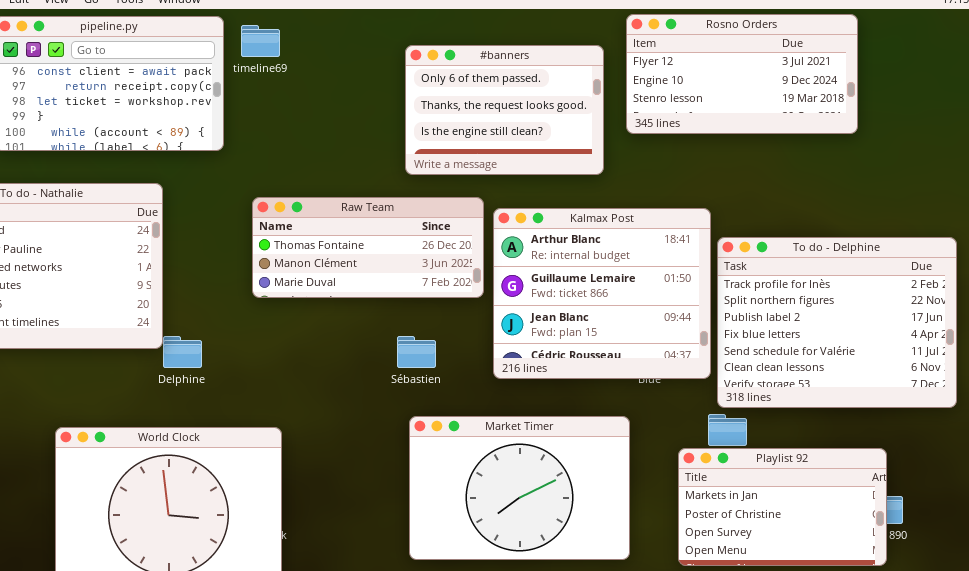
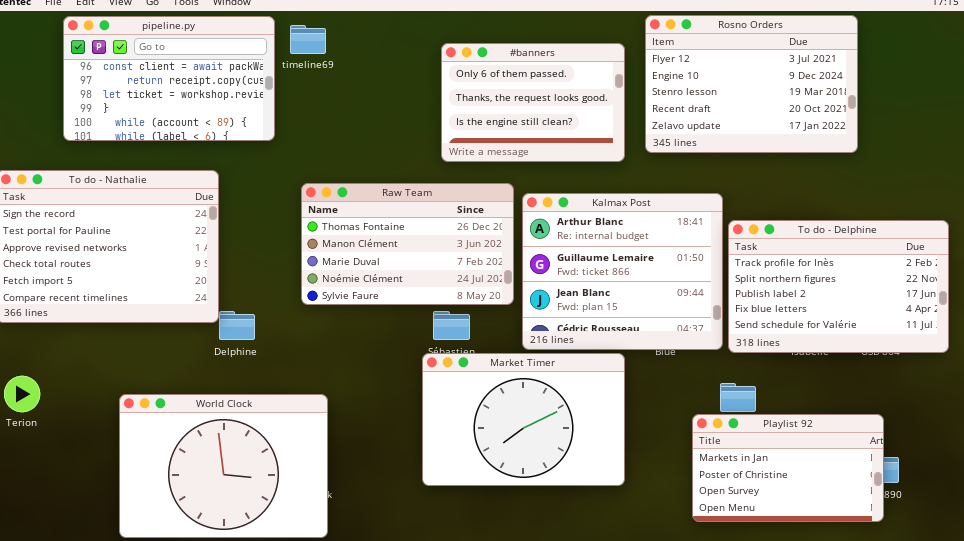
Rosno Orders: [626,14,858,134] -> [645,15,858,153], resized
Raw Team: [252,197,484,298] -> [301,183,514,305], resized
To do - Delphine: [717,237,957,408] -> [728,220,949,353], resized
Market Timer: [409,416,630,560] -> [422,353,625,486], moved

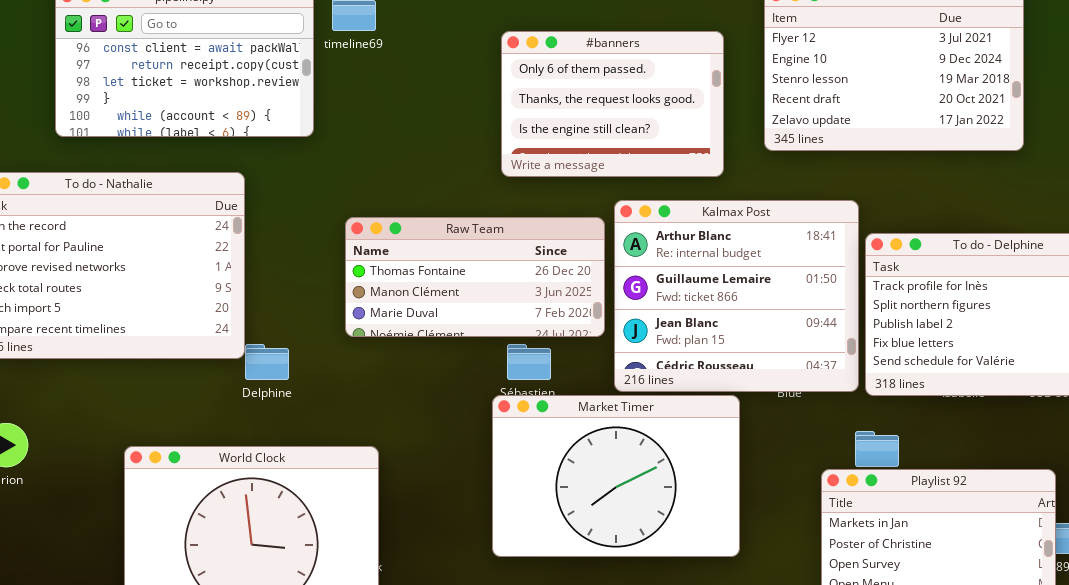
#banners: [441,43,625,162] -> [501,31,724,177], moved
Raw Team: [301,183,514,305] -> [345,217,605,337], resized

